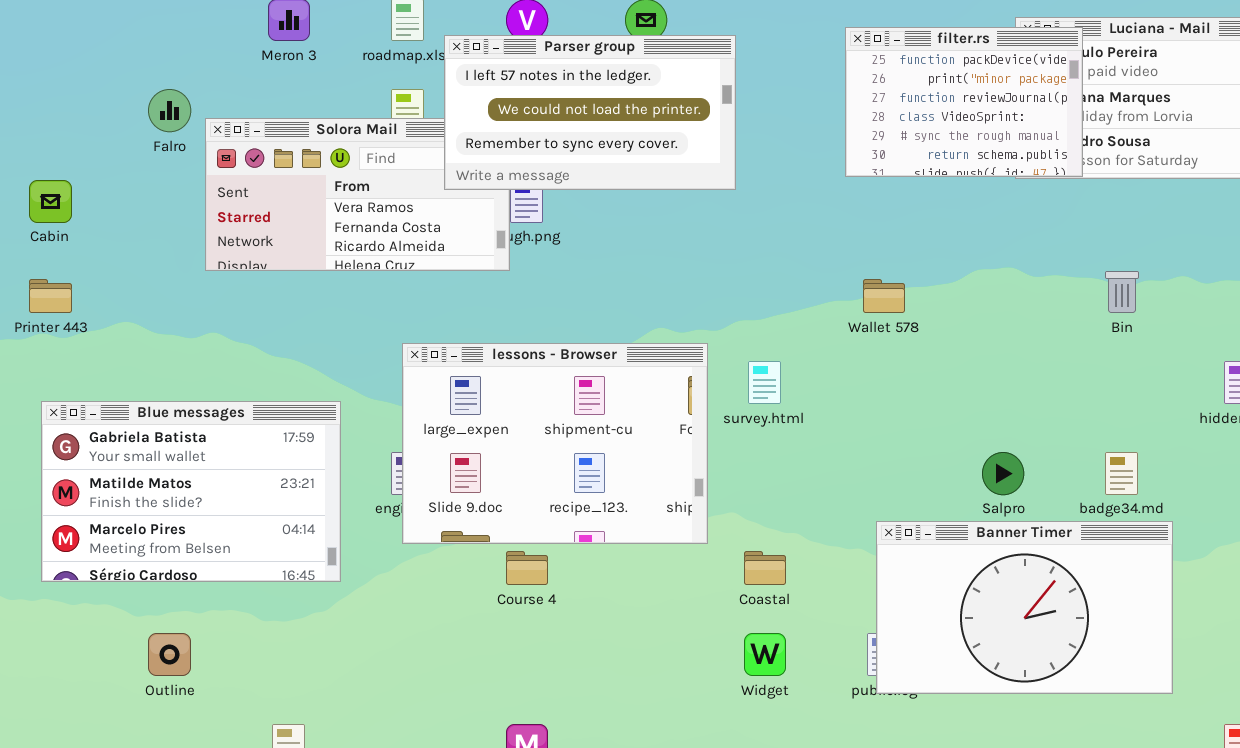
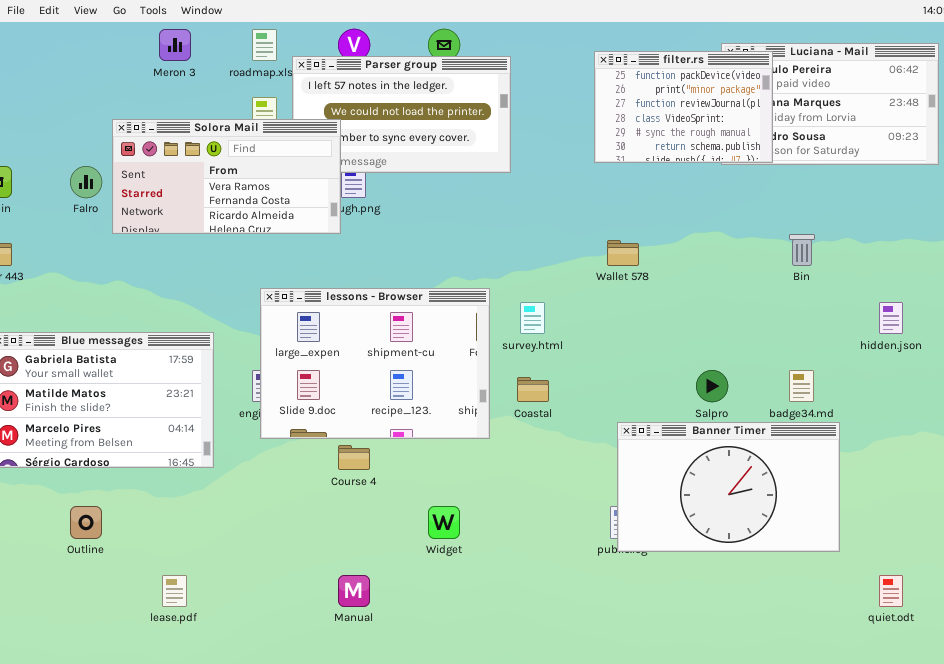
Falro: [148,89,191,132] -> [70,166,102,198], moved
Solora Mail: [205,118,510,271] -> [112,119,341,234], raised
Coastal: [744,551,786,585] -> [517,377,549,402], moved
Widget: [744,633,786,676] -> [428,506,460,539], moved

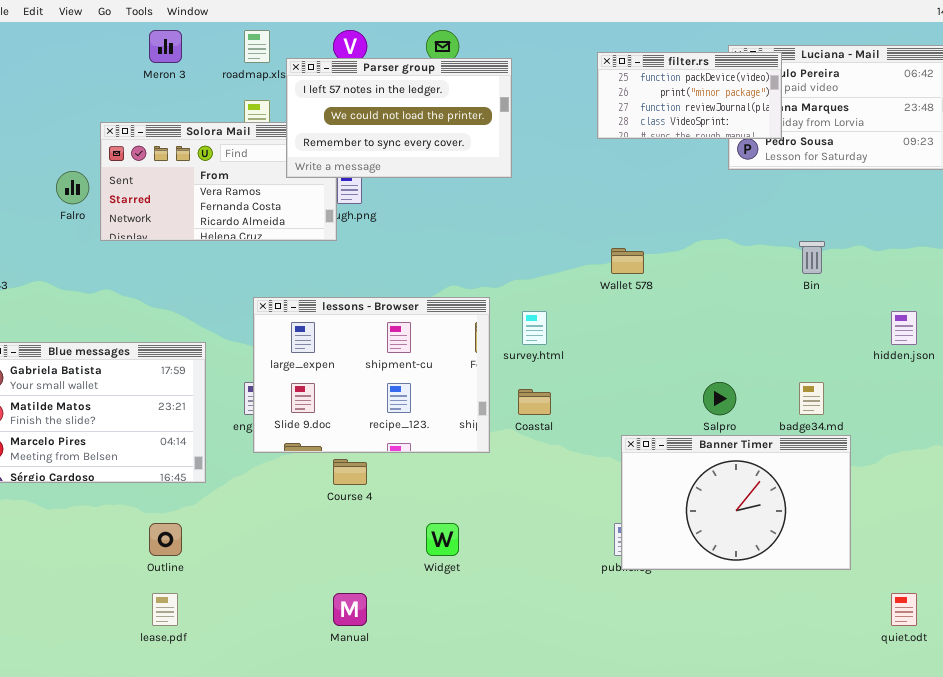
filter.rs: [594,51,773,163] -> [597,52,782,139], resized
Parser group: [292,56,511,173] -> [286,58,512,178], raised
Outline: [70,506,102,539] -> [149,523,182,556], moved

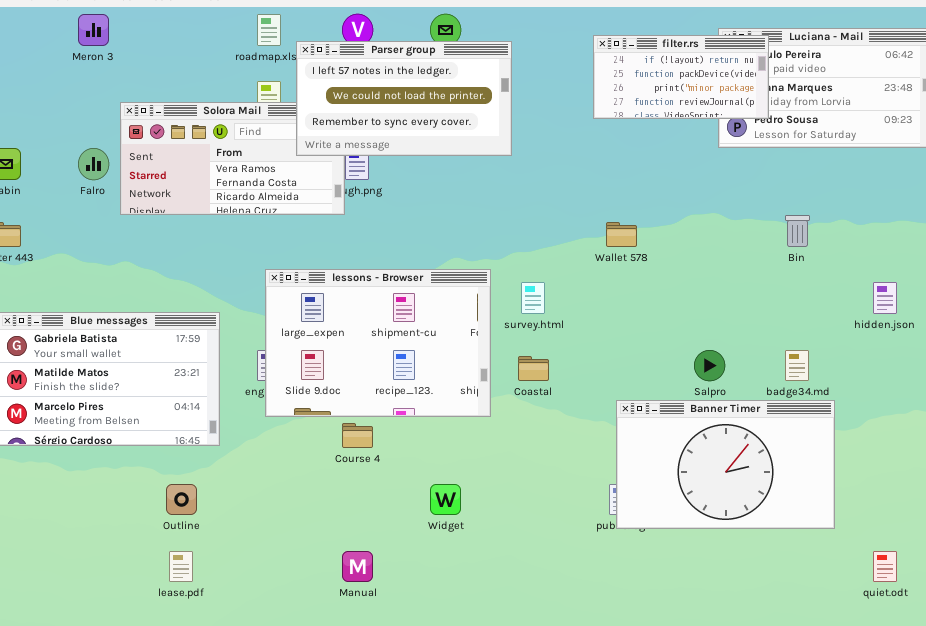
Meron 3: [149,30,182,63] -> [78,14,109,46], moved
filter.rs: [597,52,782,139] -> [593,35,769,119], scrolled up 1 row

